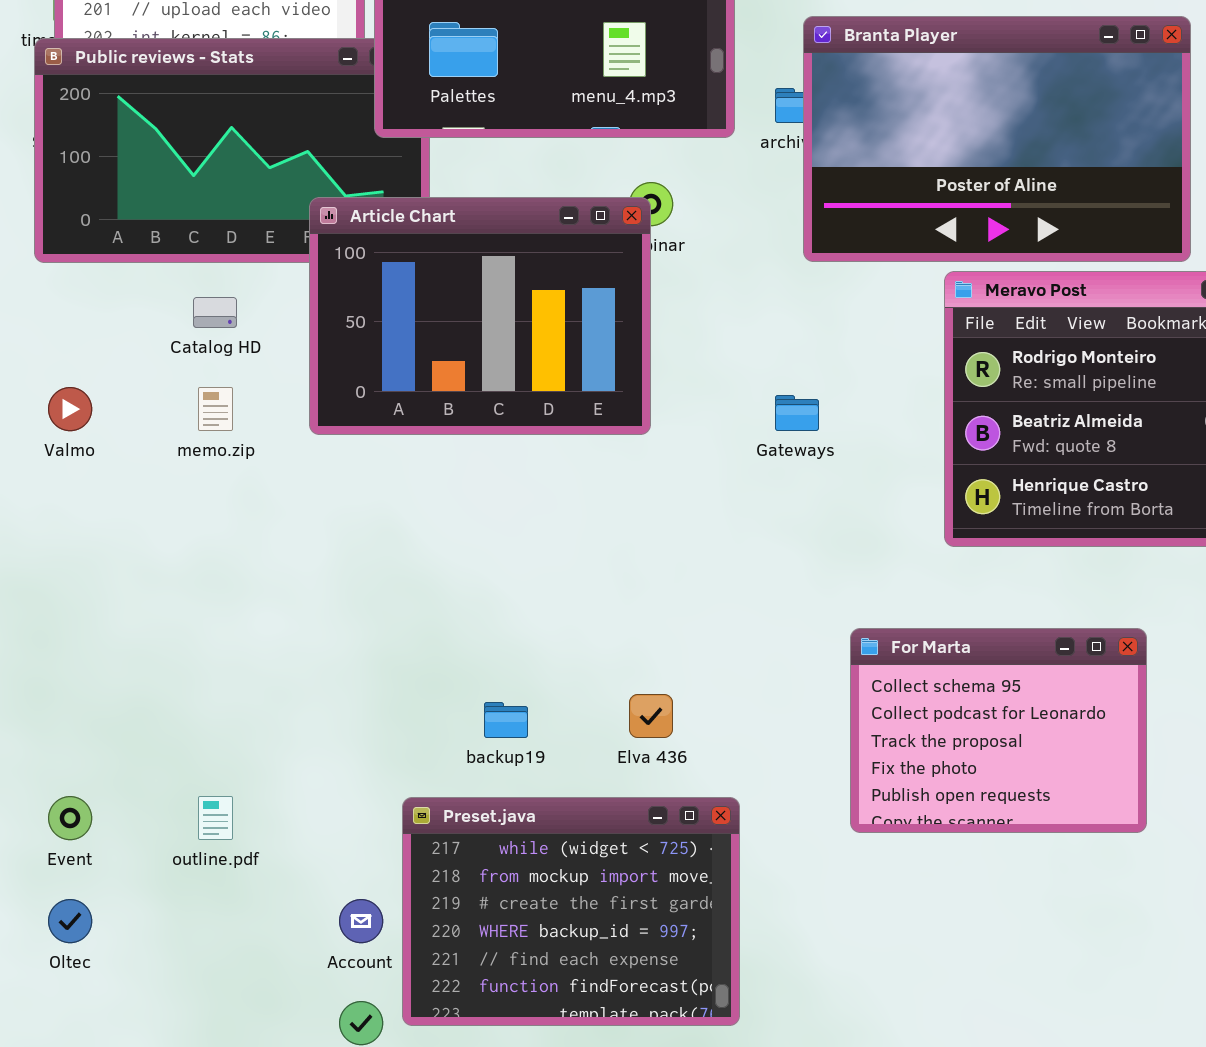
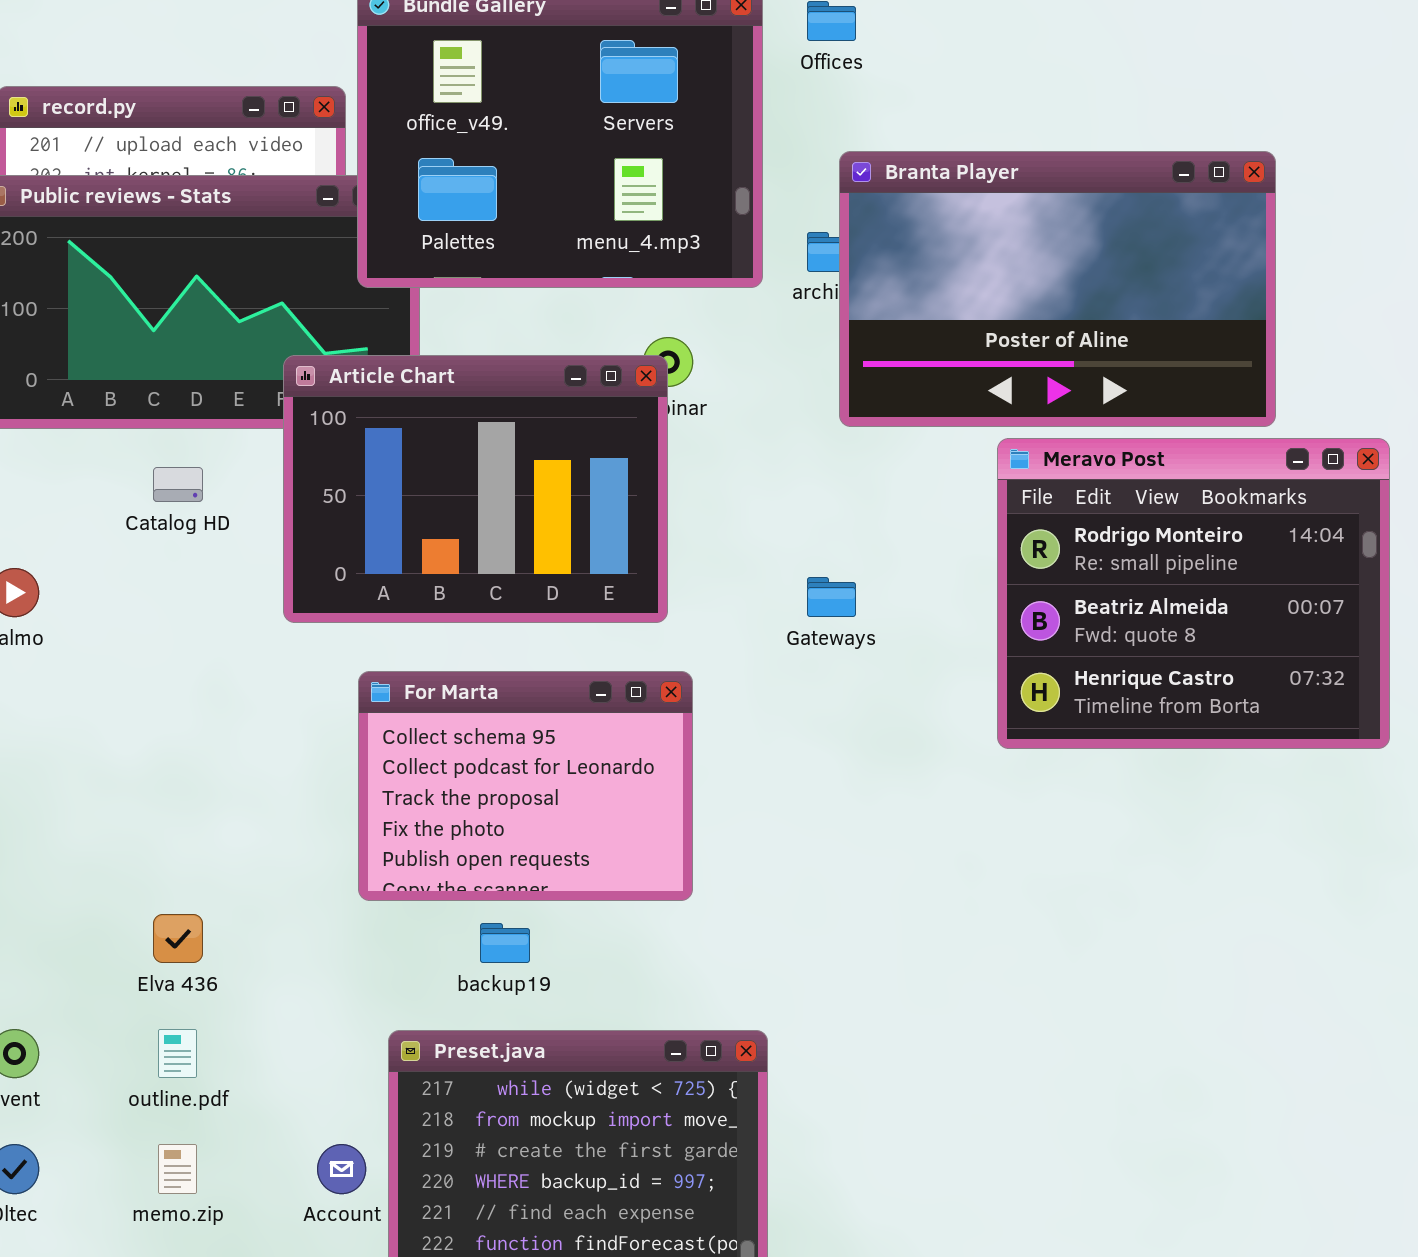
memo.zip: [198,387,233,431] -> [158,1144,197,1194], moved
For Marta: [850,628,1147,833] -> [358,671,693,901], moved
Elva 436: [629,694,673,738] -> [153,914,203,963], moved

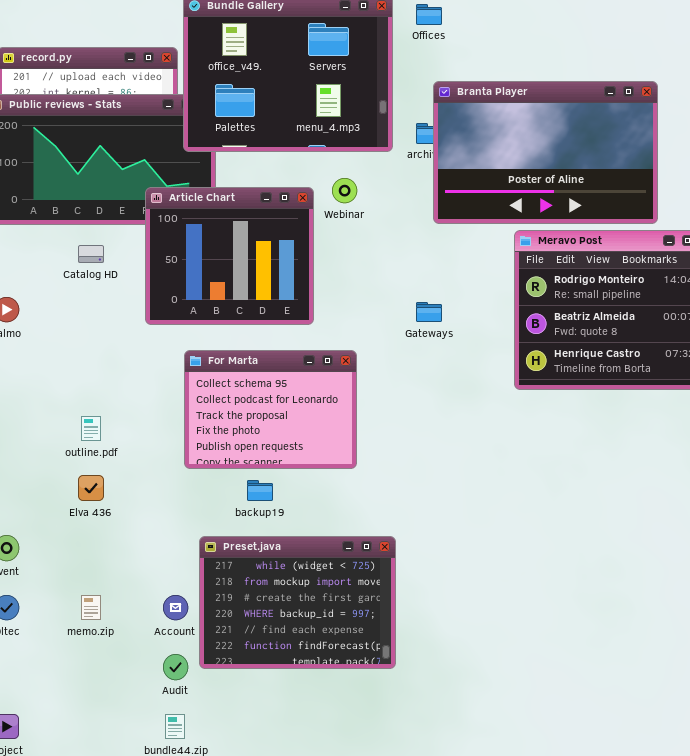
Article Chart: [283,355,668,623] -> [145,187,314,325], resized
outline.pdf: [158,1029,197,1078] -> [81,416,101,441], moved

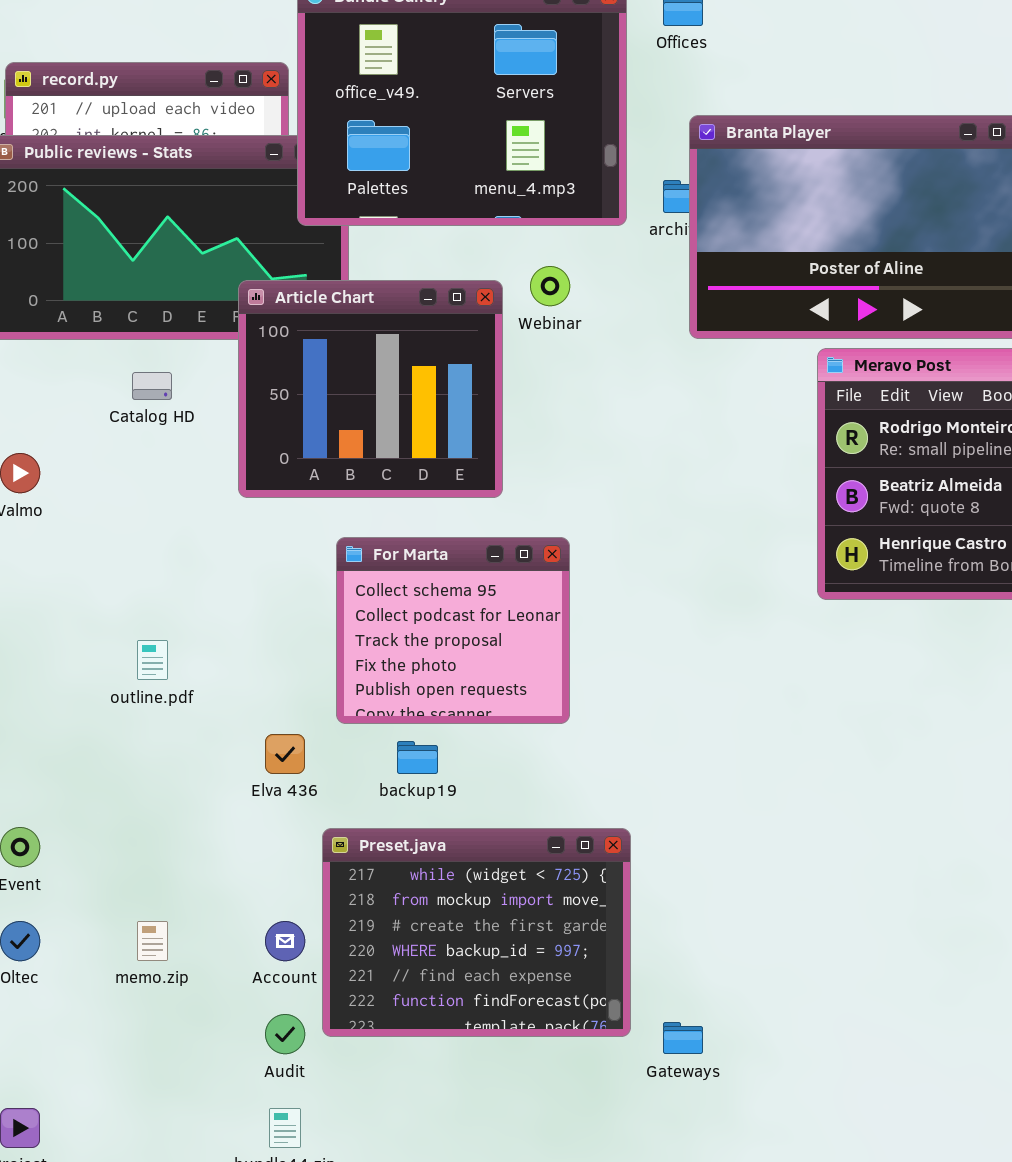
Gateways: [416,302,442,322] -> [663,1022,703,1054], moved
For Marta: [184,350,357,469] -> [336,537,570,724], resized
Elva 436: [78,475,104,501] -> [265,734,305,774], moved

